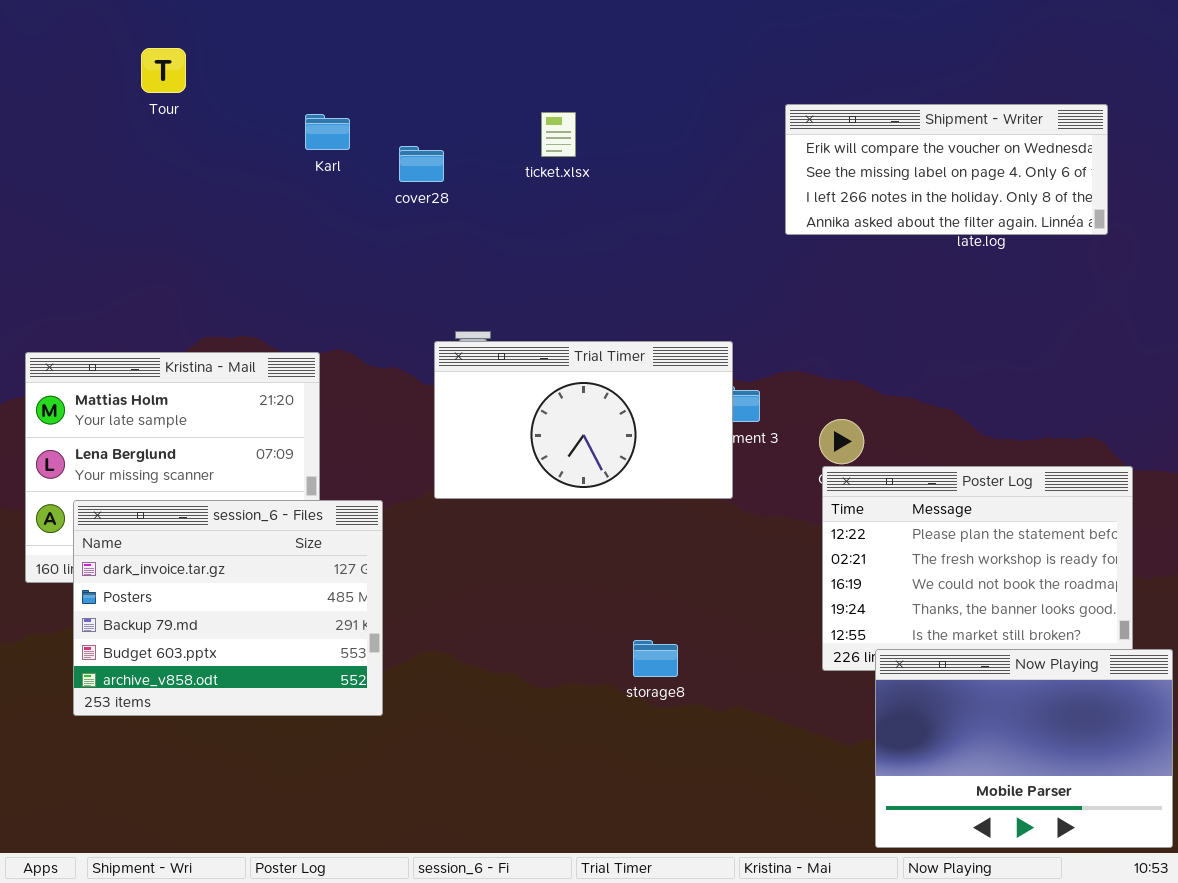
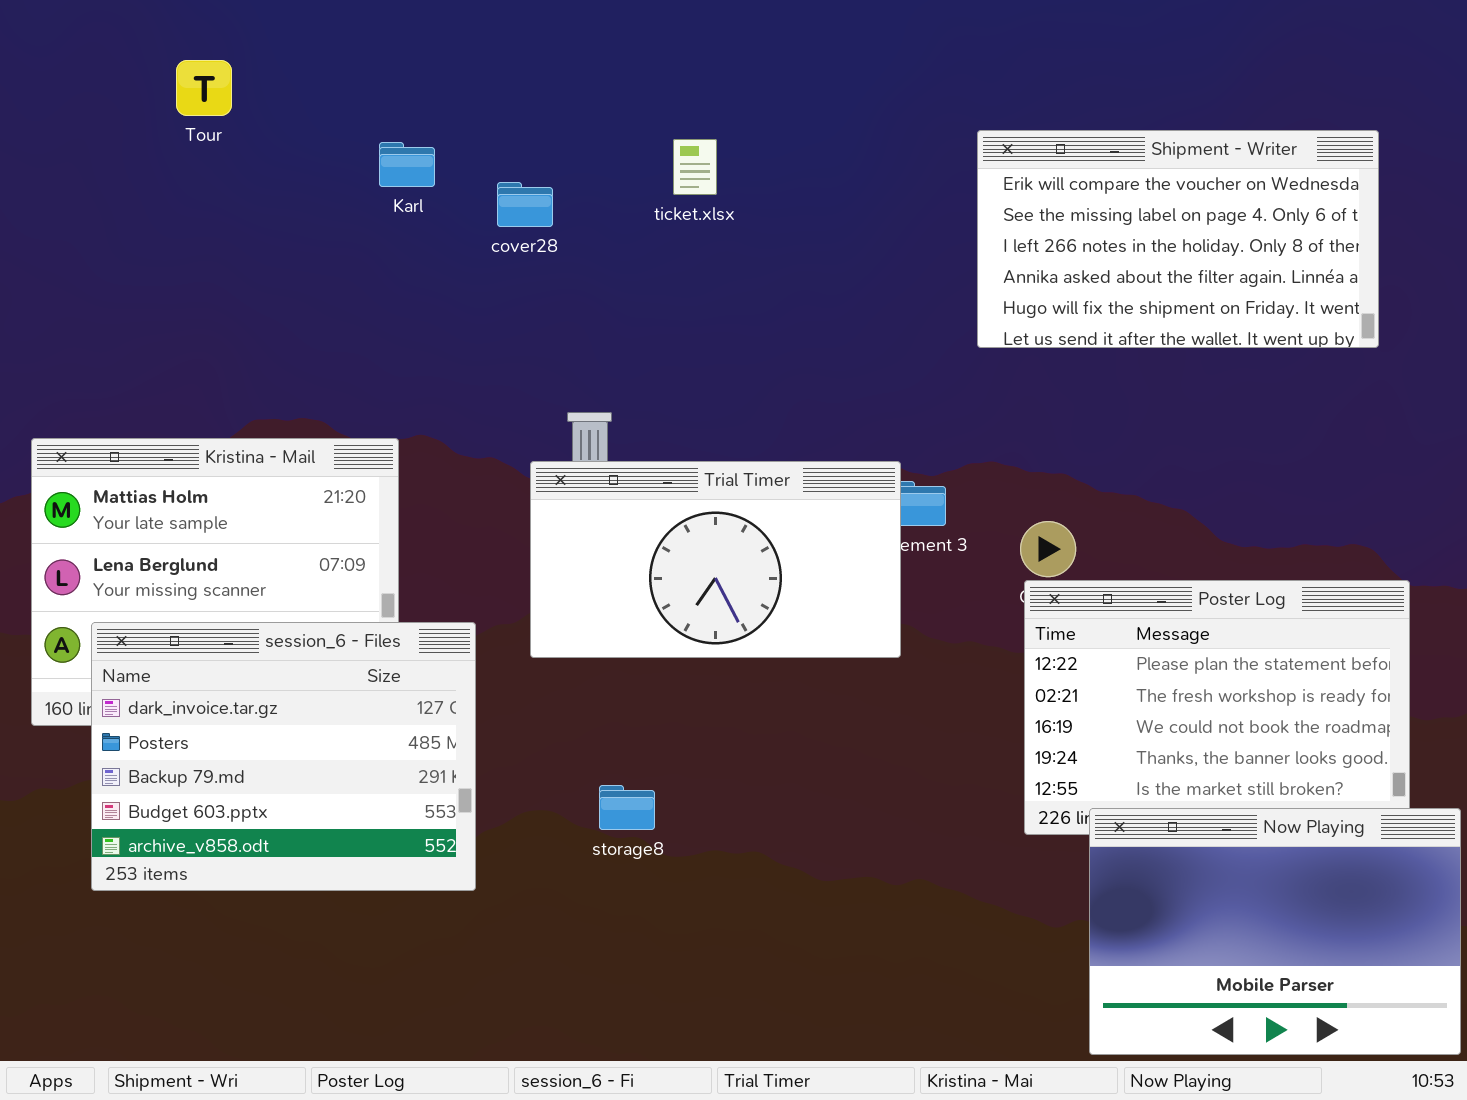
Shipment - Writer: [785,104,1108,235] -> [977,130,1379,348], resized
Trial Timer: [434,341,733,499] -> [530,461,901,658], moved
storage8: [633,640,678,677] -> [599,785,655,830], moved

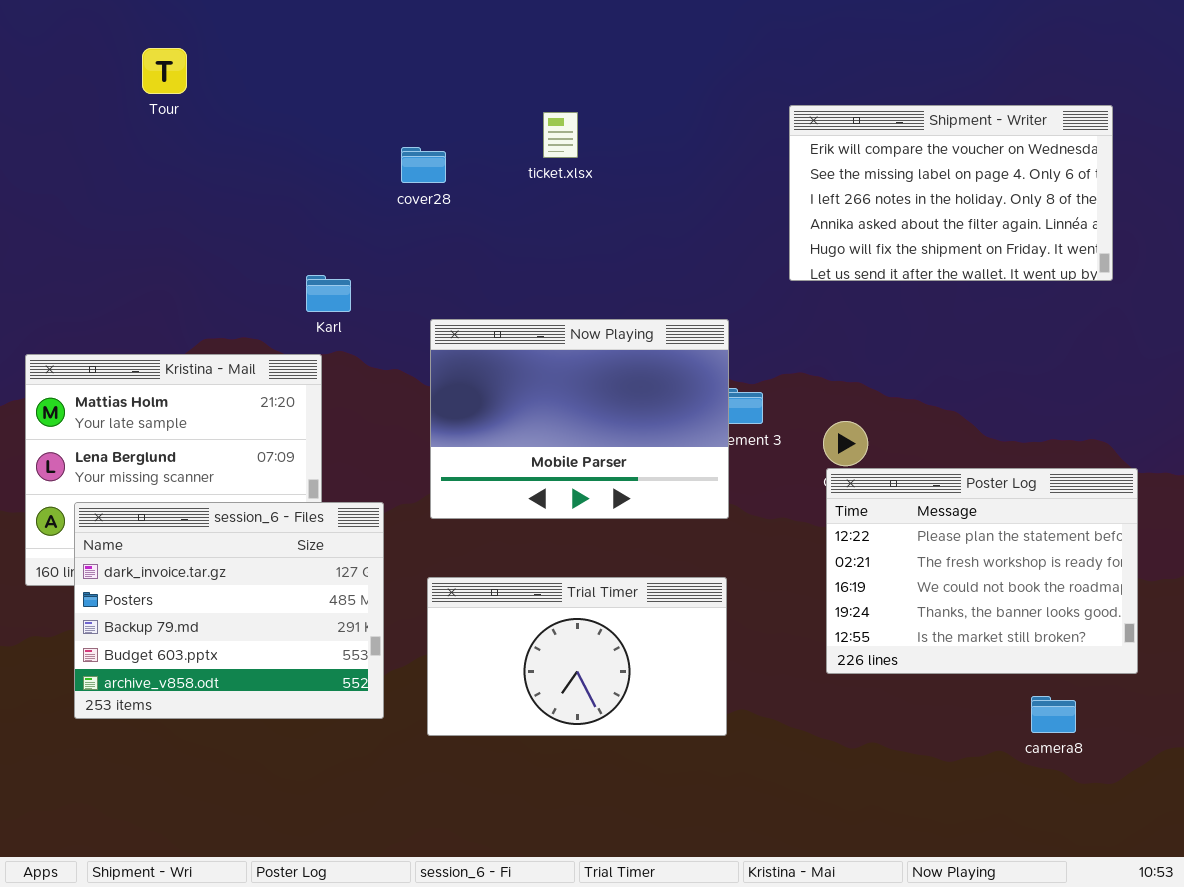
Karl: [379,142,435,187] -> [306,275,351,312], moved
Trial Timer: [530,461,901,658] -> [427,577,727,736], moved
Now Playing: [1089,808,1461,1055] -> [430,319,729,519], moved

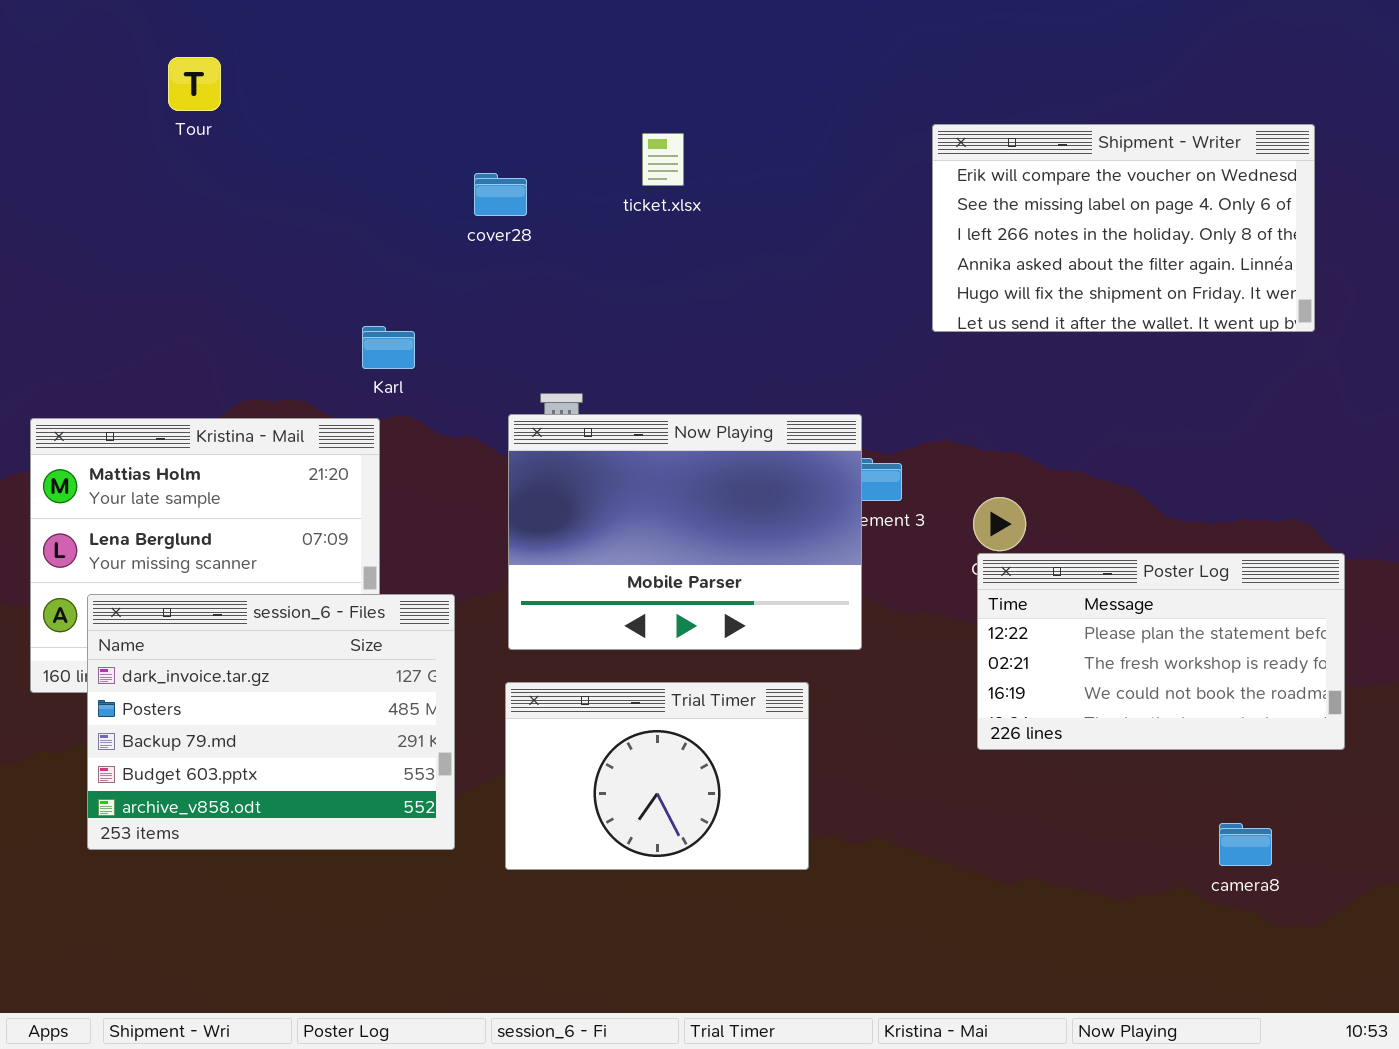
Now Playing: [430,319,729,519] -> [508,414,862,650], moved
Poster Log: [826,468,1138,674] -> [977,553,1345,750], resized
Trial Timer: [427,577,727,736] -> [505,682,809,870], resized

